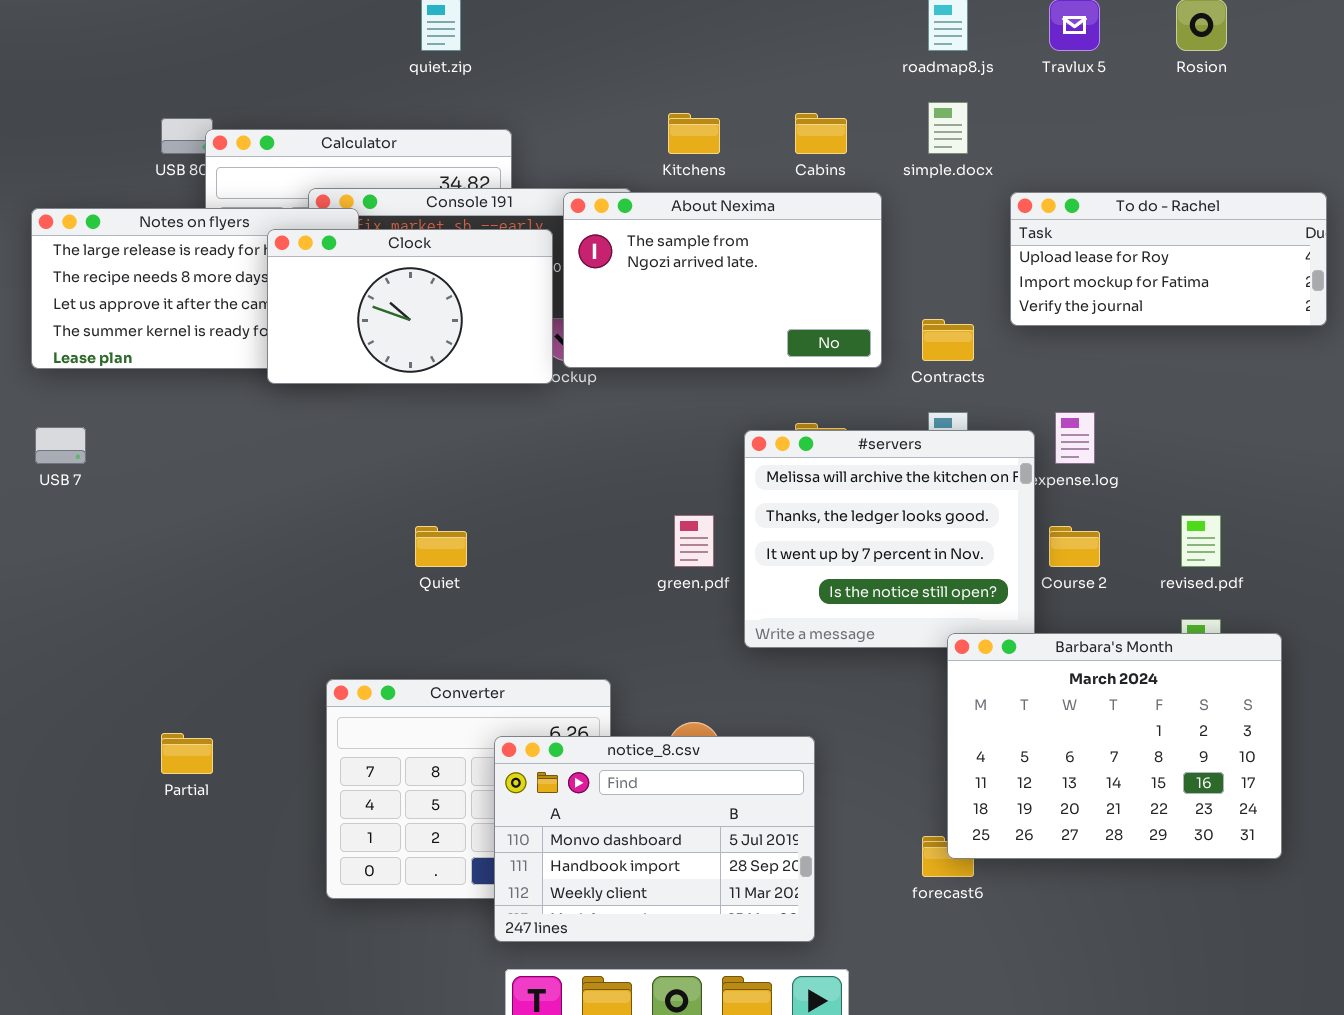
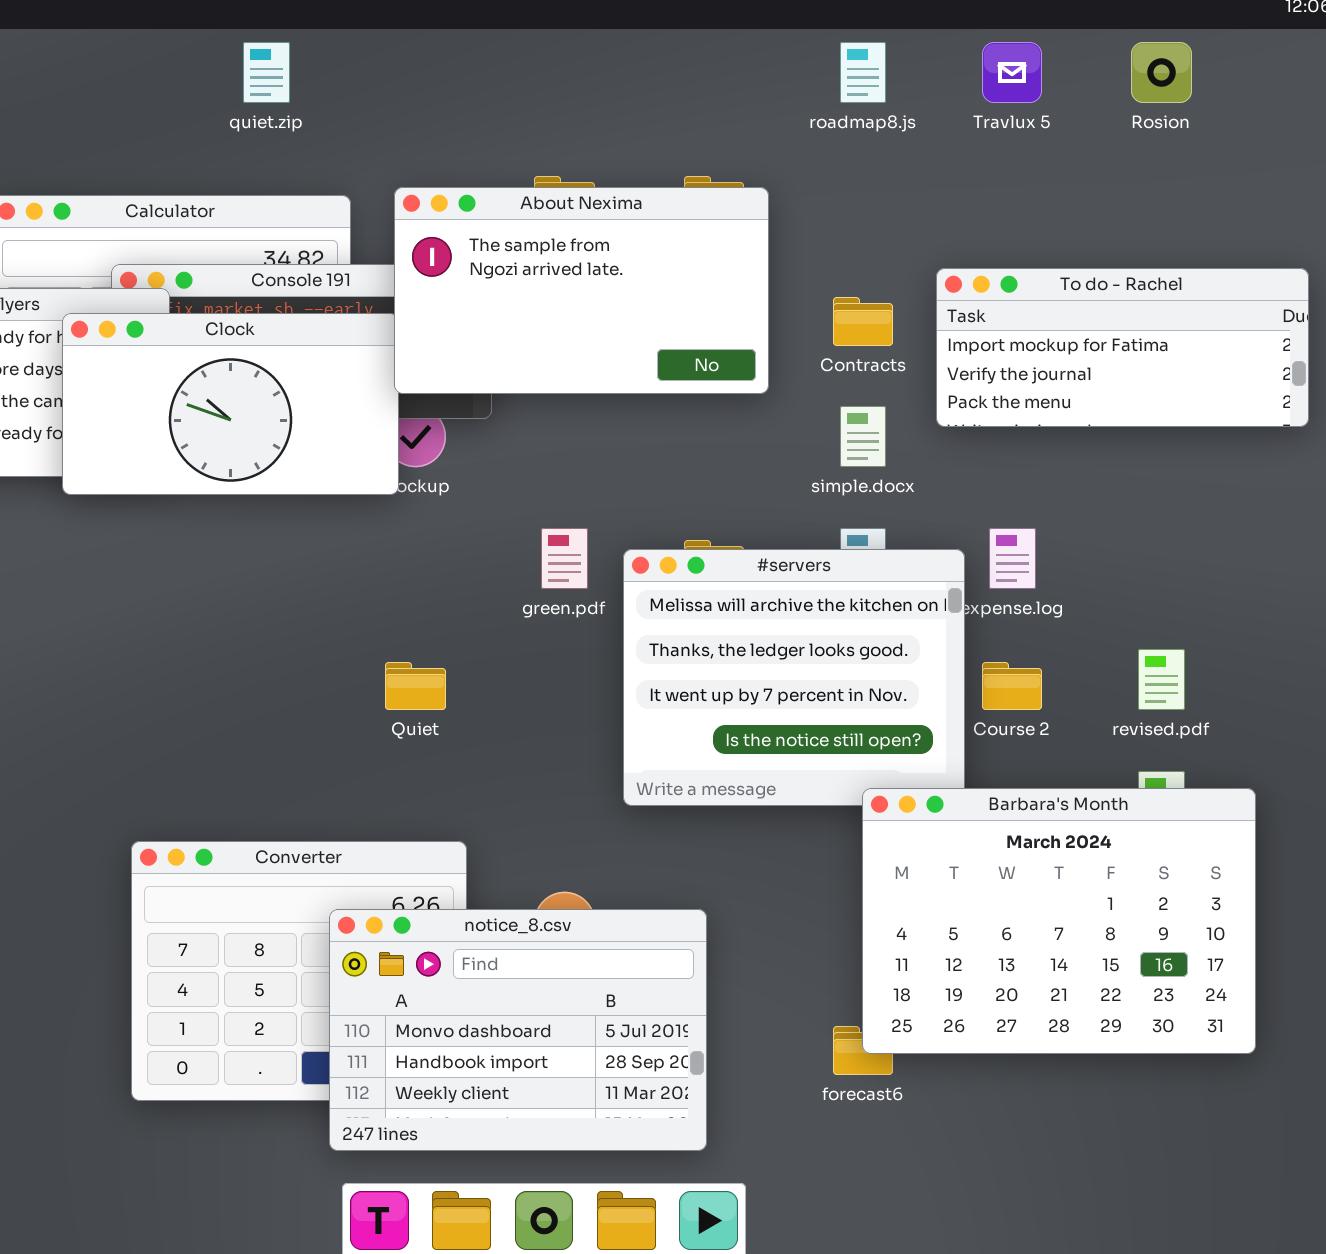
simple.docx: [928,102,968,154] -> [840,406,886,467], moved
About Nexima: [563,192,882,368] -> [394,187,769,394], moved
To do - Rachel: [1010,192,1327,326] -> [936,268,1309,427], scrolled down 1 row
Contracts: [922,319,974,361] -> [833,297,893,346], moved
green.pdf: [674,515,714,567] -> [541,528,588,589], moved
Quiet: [415,526,467,567] -> [385,662,446,710], moved

